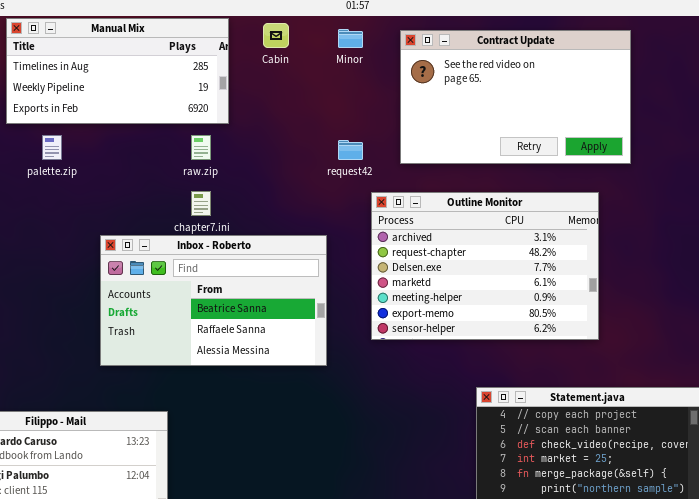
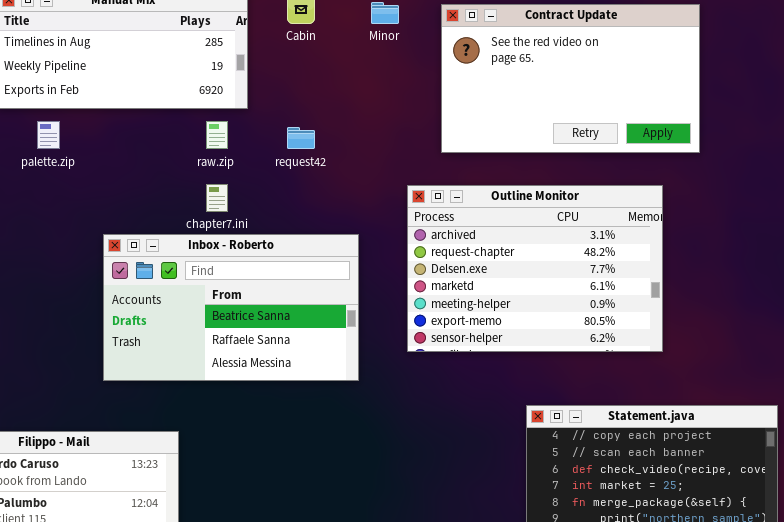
request42: [338,140,363,160] -> [287,127,315,149], moved

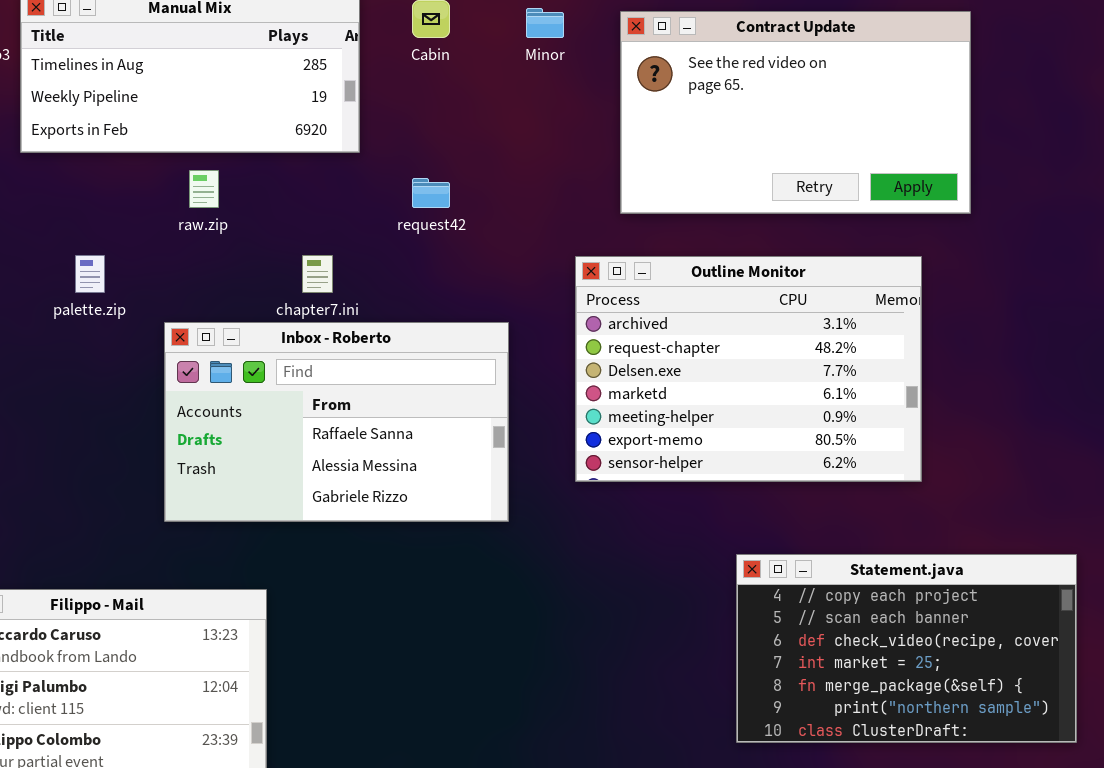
palette.zip: [37,121,60,149] -> [75,255,105,293], moved
raw.zip: [206,121,228,149] -> [189,170,219,208], moved
Inbox - Roberto: [103,234,359,381] -> [164,322,509,522], scrolled down 1 row

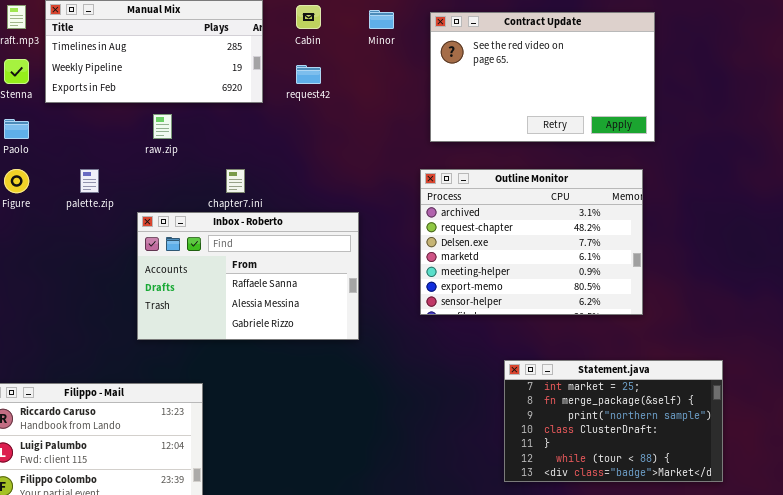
request42: [412,178,450,208] -> [296,65,321,84], moved
Outline Monitor: [575,256,922,482] -> [420,169,643,315], moved
Statement.java: [736,554,1077,743] -> [504,360,723,482], scrolled down 3 rows

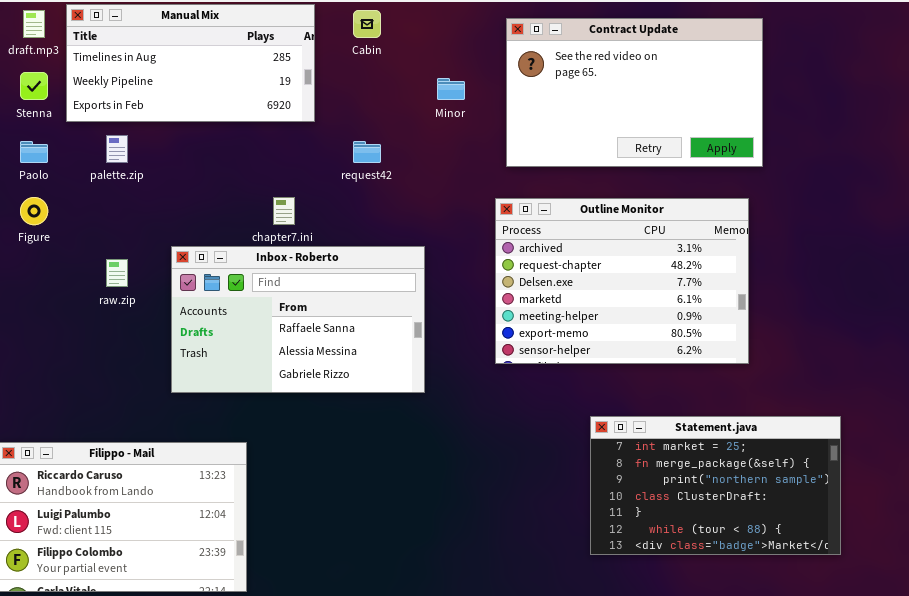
Minor: [369,10,394,29] -> [437,78,465,100], moved
request42: [296,65,321,84] -> [353,141,381,163], moved
raw.zip: [153,114,172,139] -> [106,259,128,287], moved
palette.zip: [80,169,99,193] -> [106,135,128,163], moved

